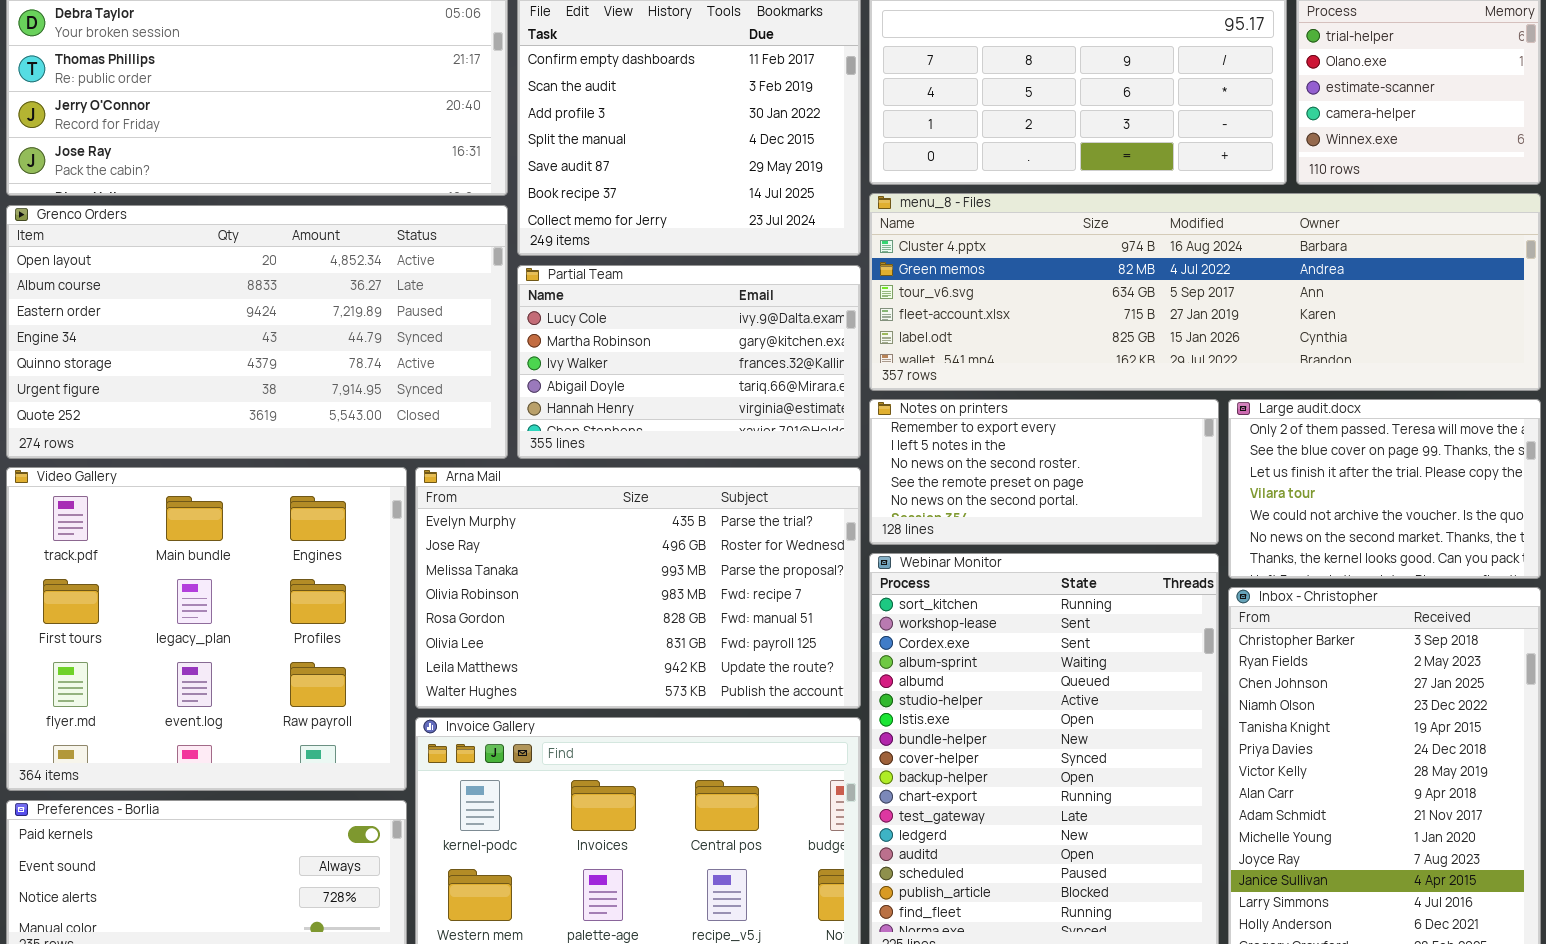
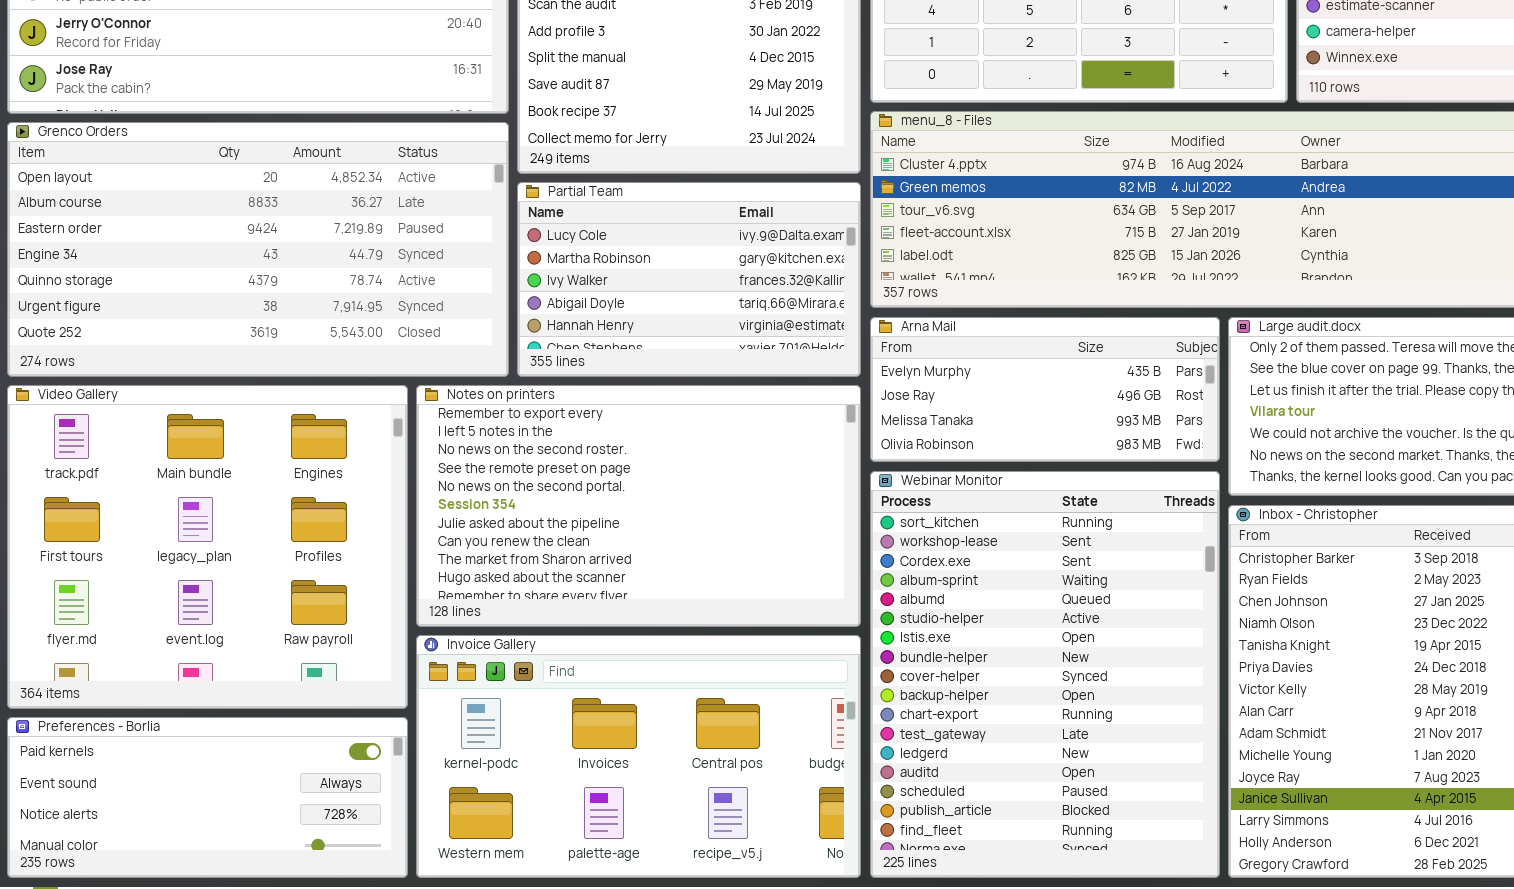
Notes on printers: [869,399,1219,545] -> [416,385,861,627], moved, resized
Arna Mail: [415,467,861,709] -> [870,317,1220,462], moved, resized

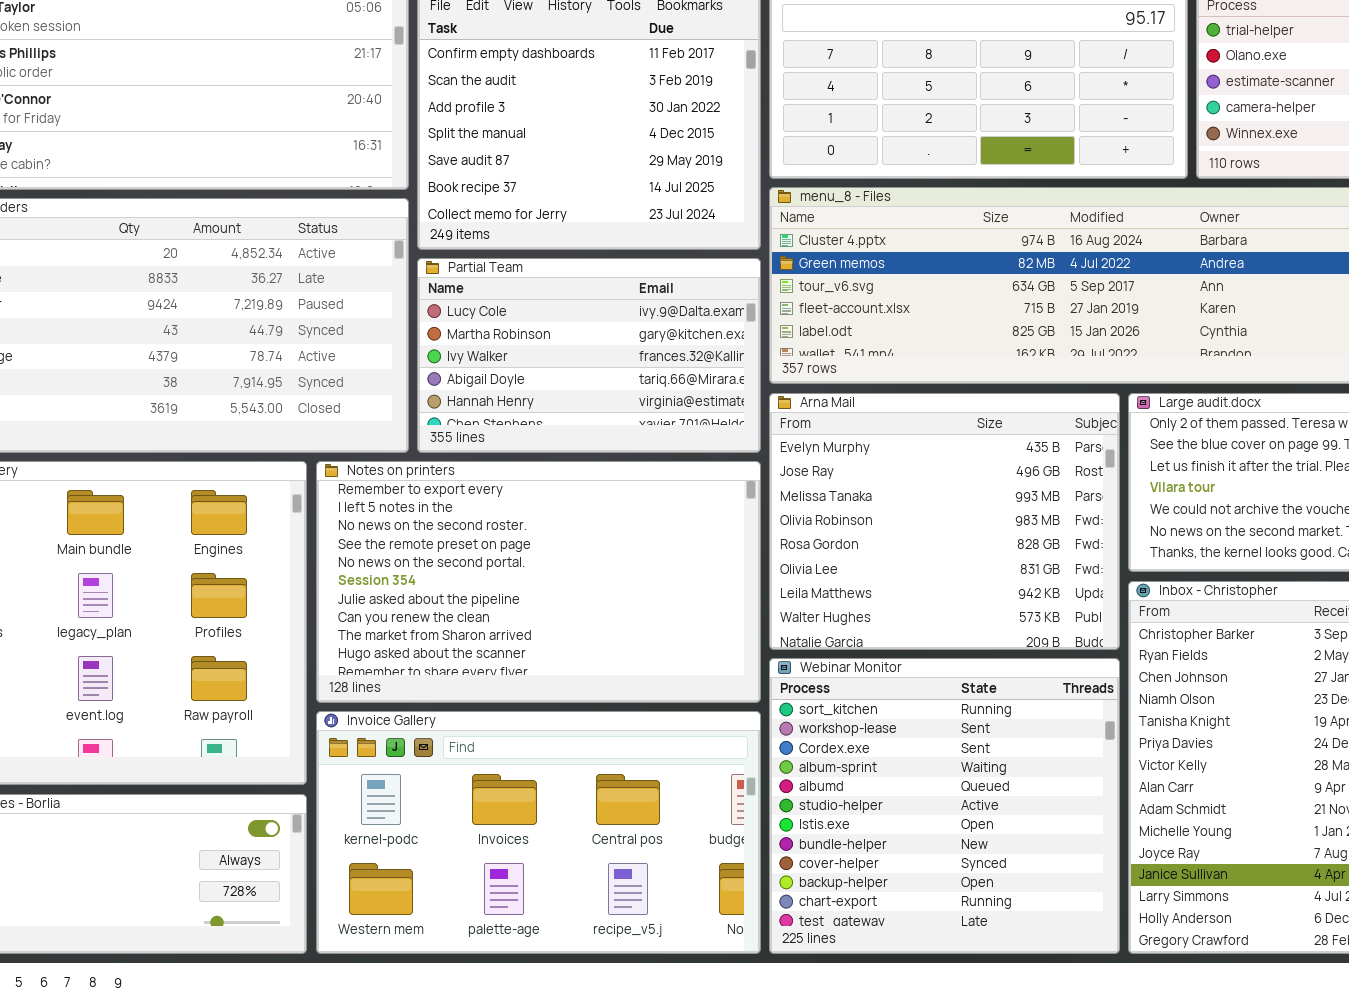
Arna Mail: [870,317,1220,462] -> [769,393,1120,650], resized
Webinar Monitor: [870,471,1220,878] -> [769,658,1120,954], resized

